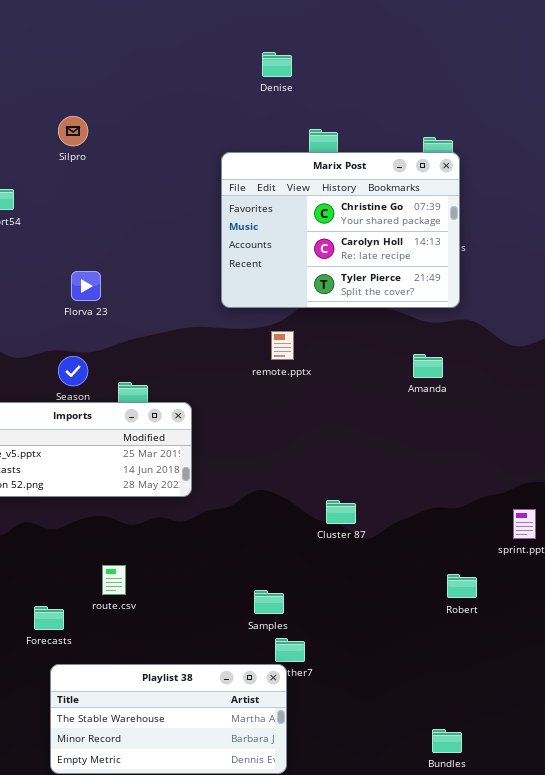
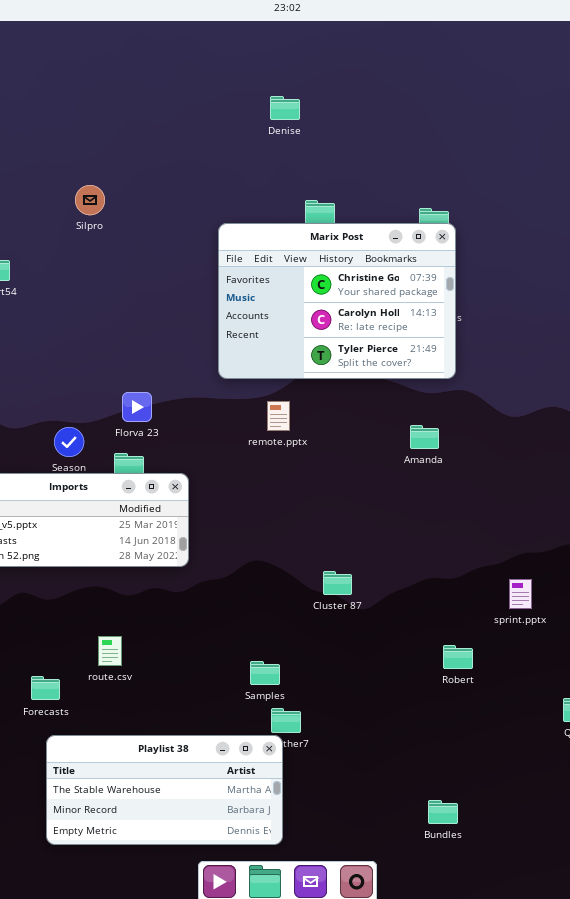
Denise: [262,52,292,77] -> [270,96,300,120], moved
Silpro: [58,116,88,146] -> [75,185,105,215], moved
Florva 23: [71,271,101,301] -> [122,392,152,422], moved

